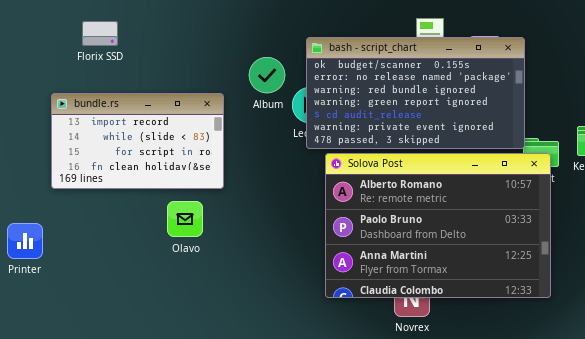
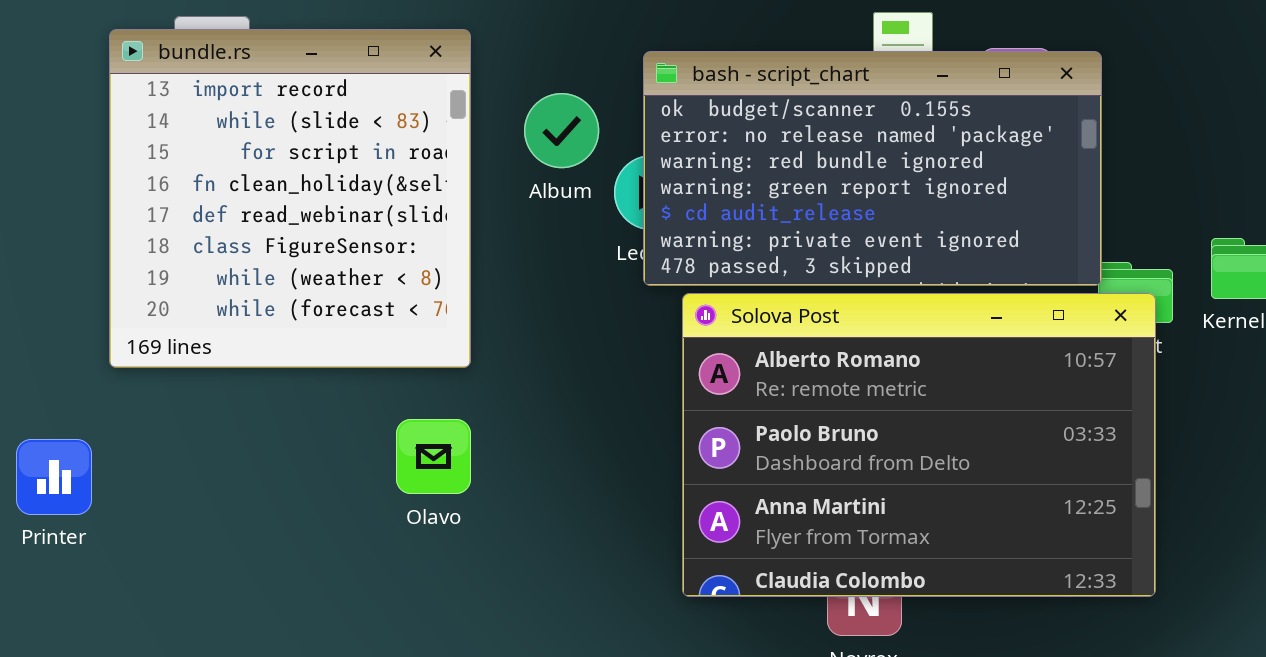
bundle.rs: [51,93,224,189] -> [109,29,471,368], resized
Olavo: [167,201,203,237] -> [396,419,471,494], moved

